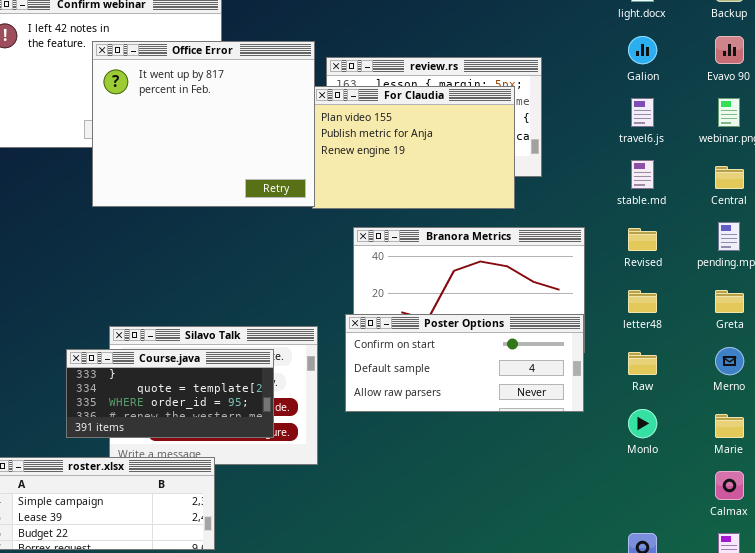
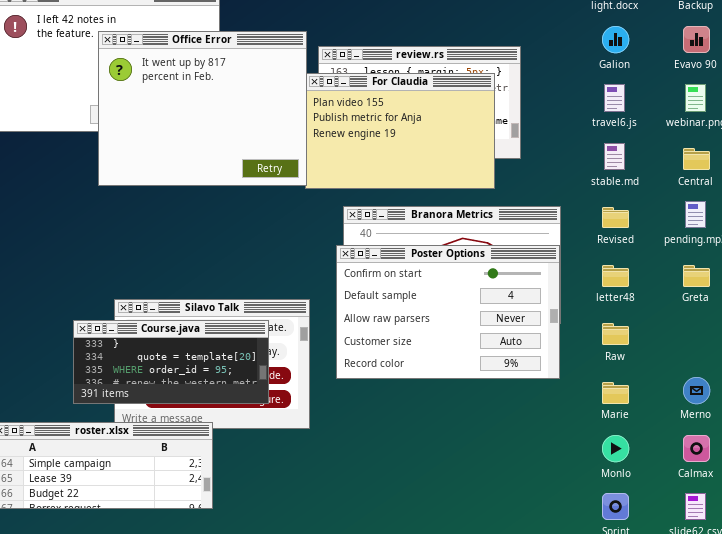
Poster Options: [345,314,584,412] -> [336,245,560,379], resized
Merno: [715,347,744,375] -> [683,377,710,404], moved
Monlo: [628,409,657,438] -> [602,435,629,462], moved
Marie: [715,414,744,438] -> [602,382,629,404], moved

